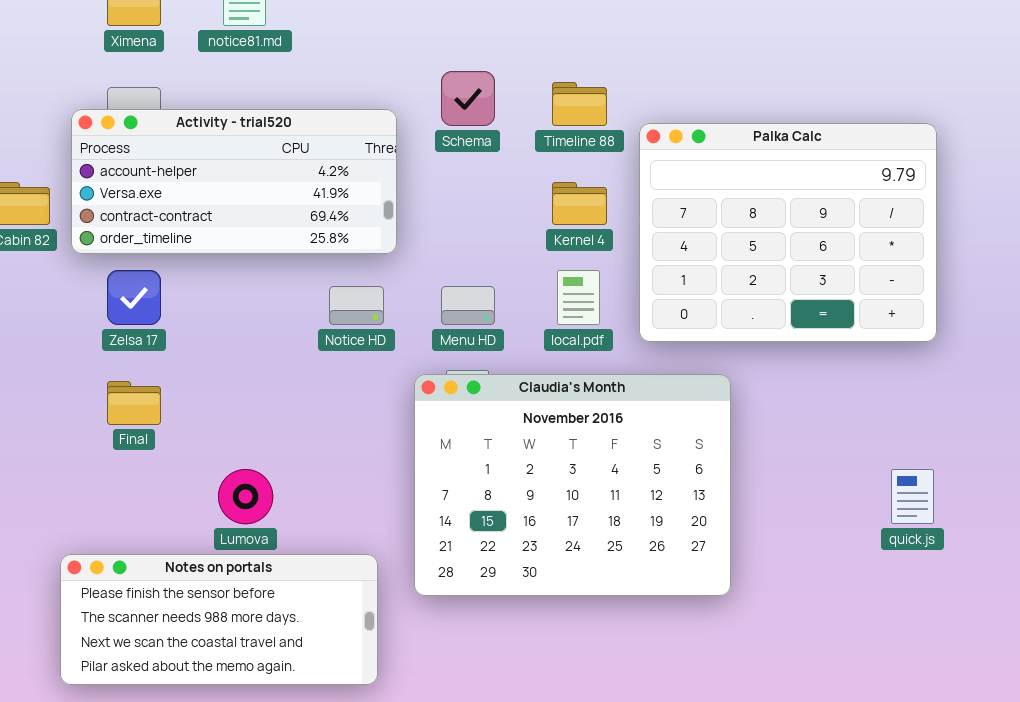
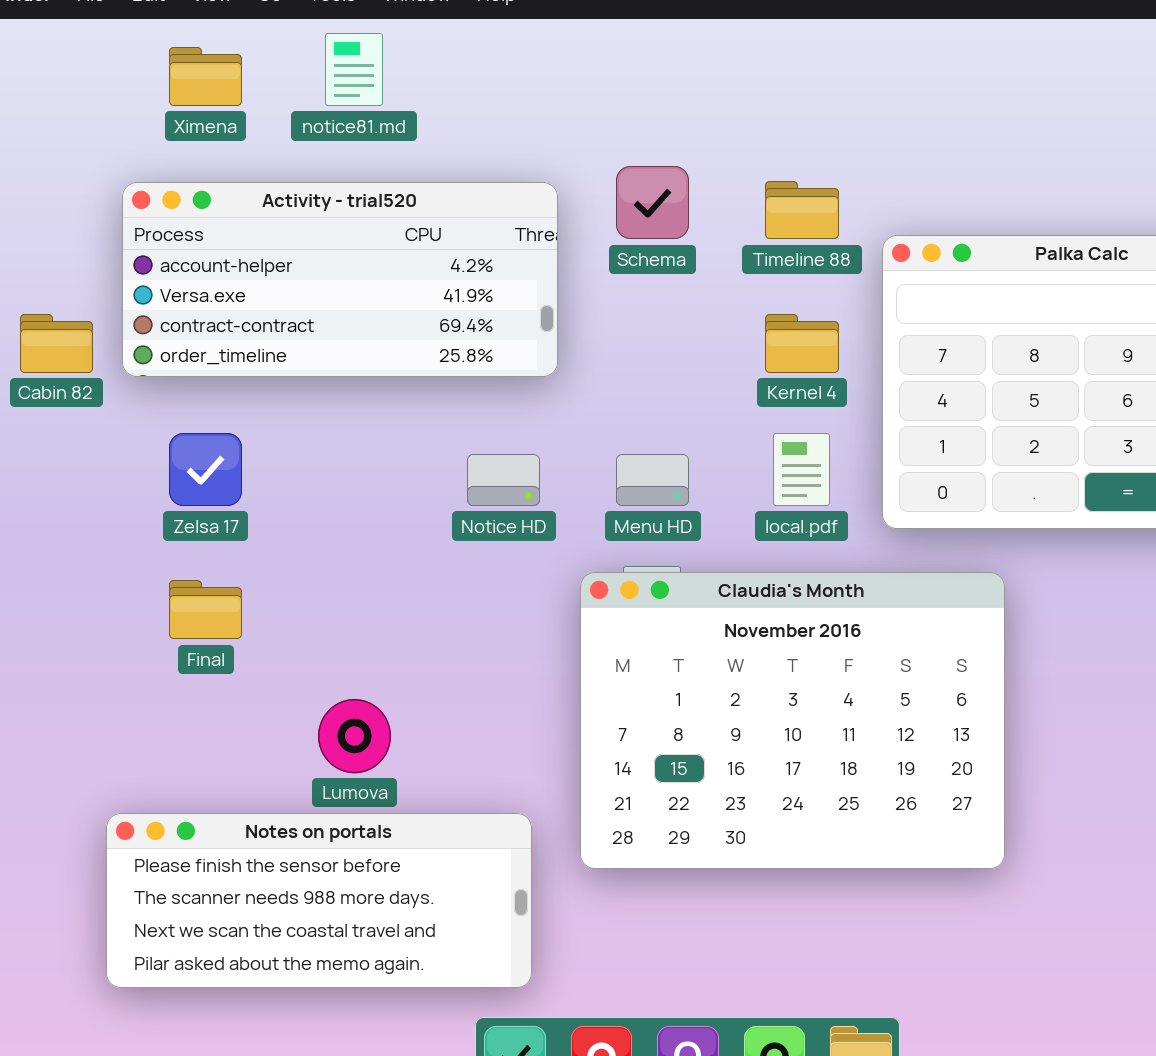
Activity - trial520: [71,109,397,254] -> [122,182,558,377], moved

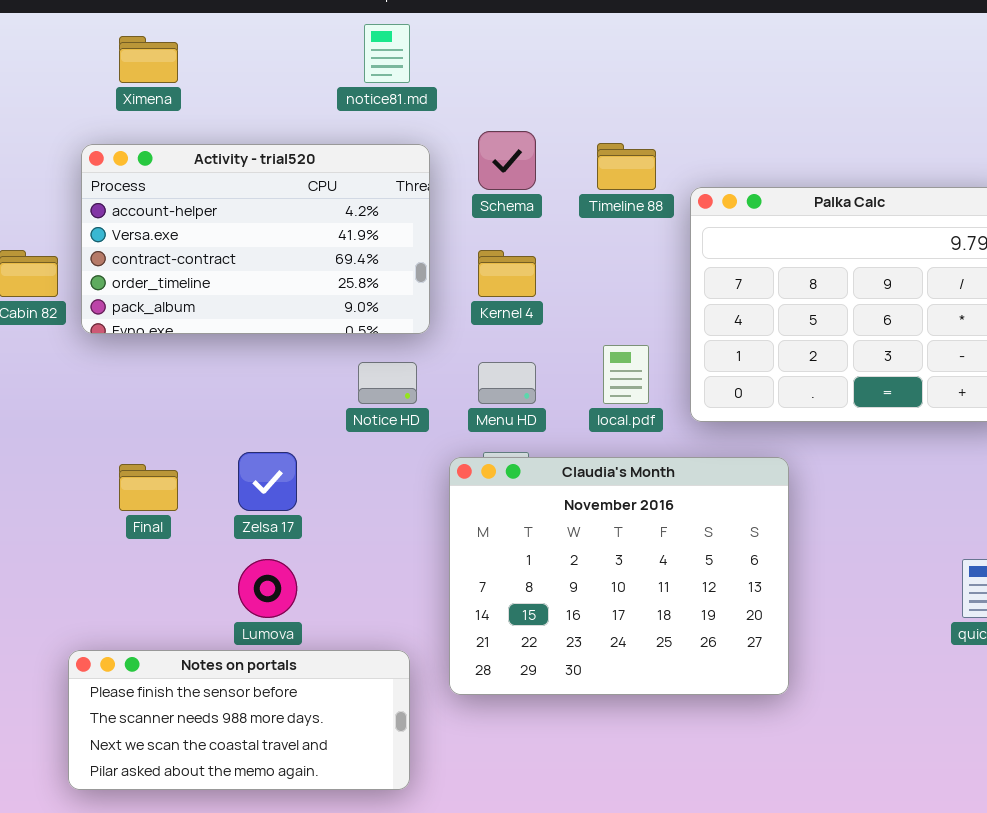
notice81.md: [325,33,383,106] -> [364,24,410,83], moved
Activity - trial520: [122,182,558,377] -> [81,144,430,334], resized
Kernel 4: [765,314,839,373] -> [478,250,536,297], moved
Zelsa 17: [169,433,242,506] -> [238,452,297,511], moved

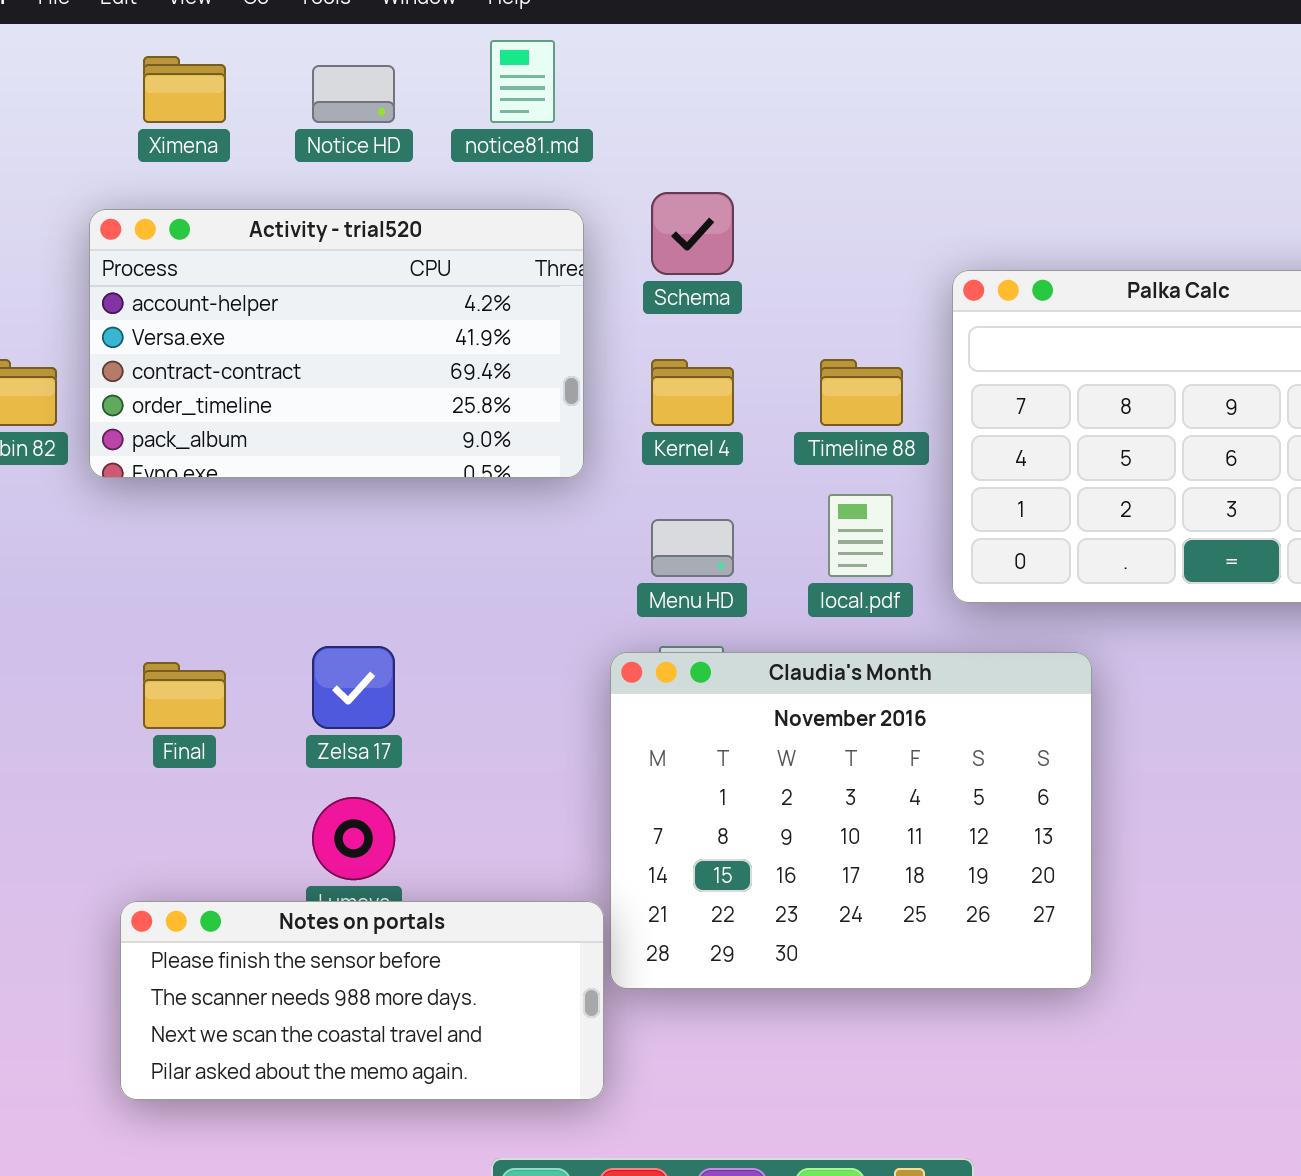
Timeline 88: [597,143,656,190] -> [820,359,903,426], moved
Notice HD: [358,362,417,404] -> [312,65,395,123], moved
Notes on portals: [68,650,410,790] -> [120,901,604,1100], moved

